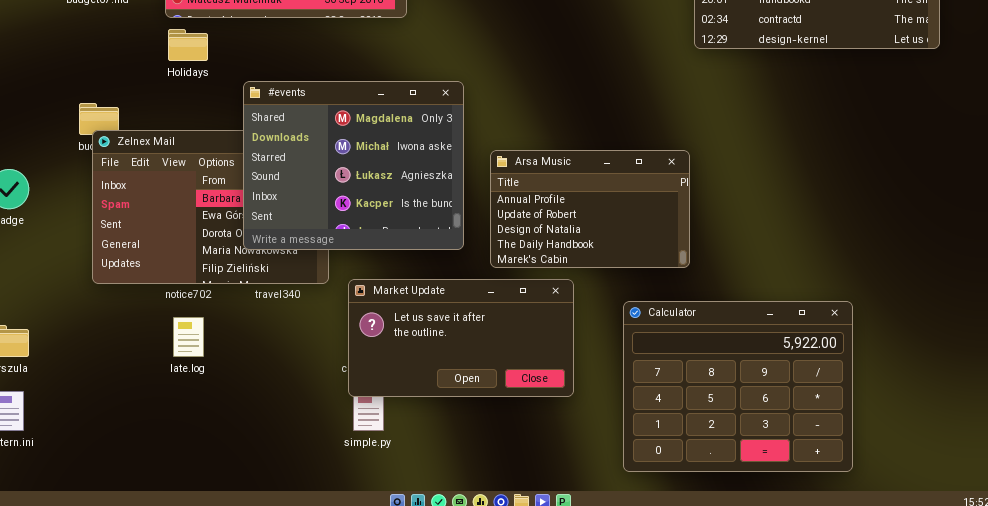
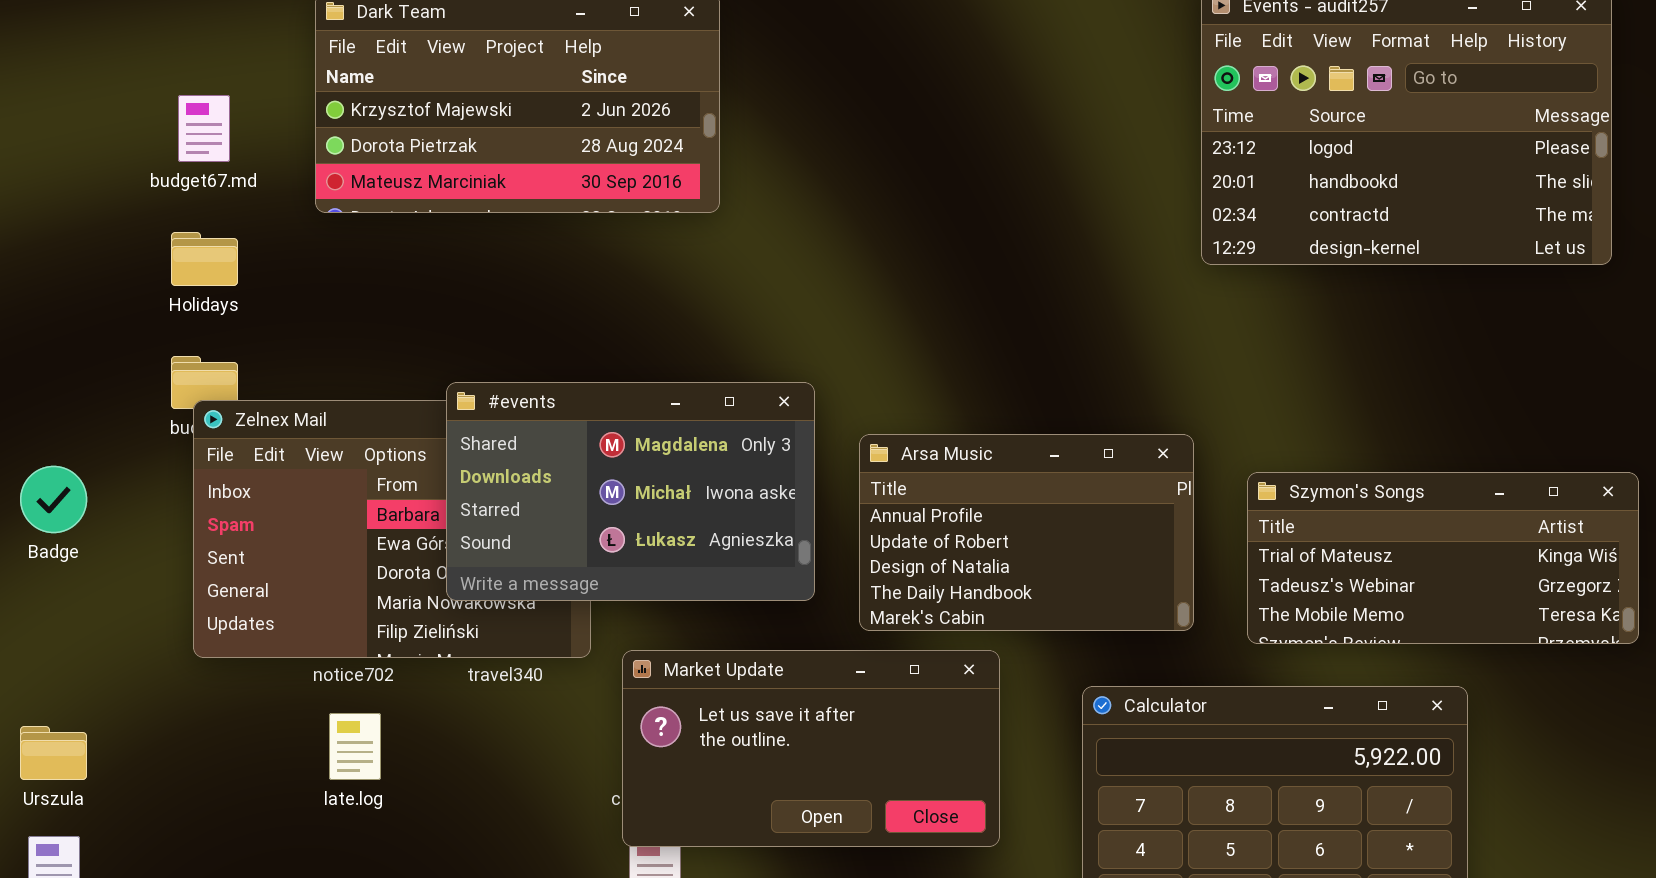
Holidays: [168,29,208,61] -> [171,232,238,286], moved
#events: [243,81,464,250] -> [446,382,815,601], resized
Szymon's Songs: none -> [1247,472,1639,644], opened

